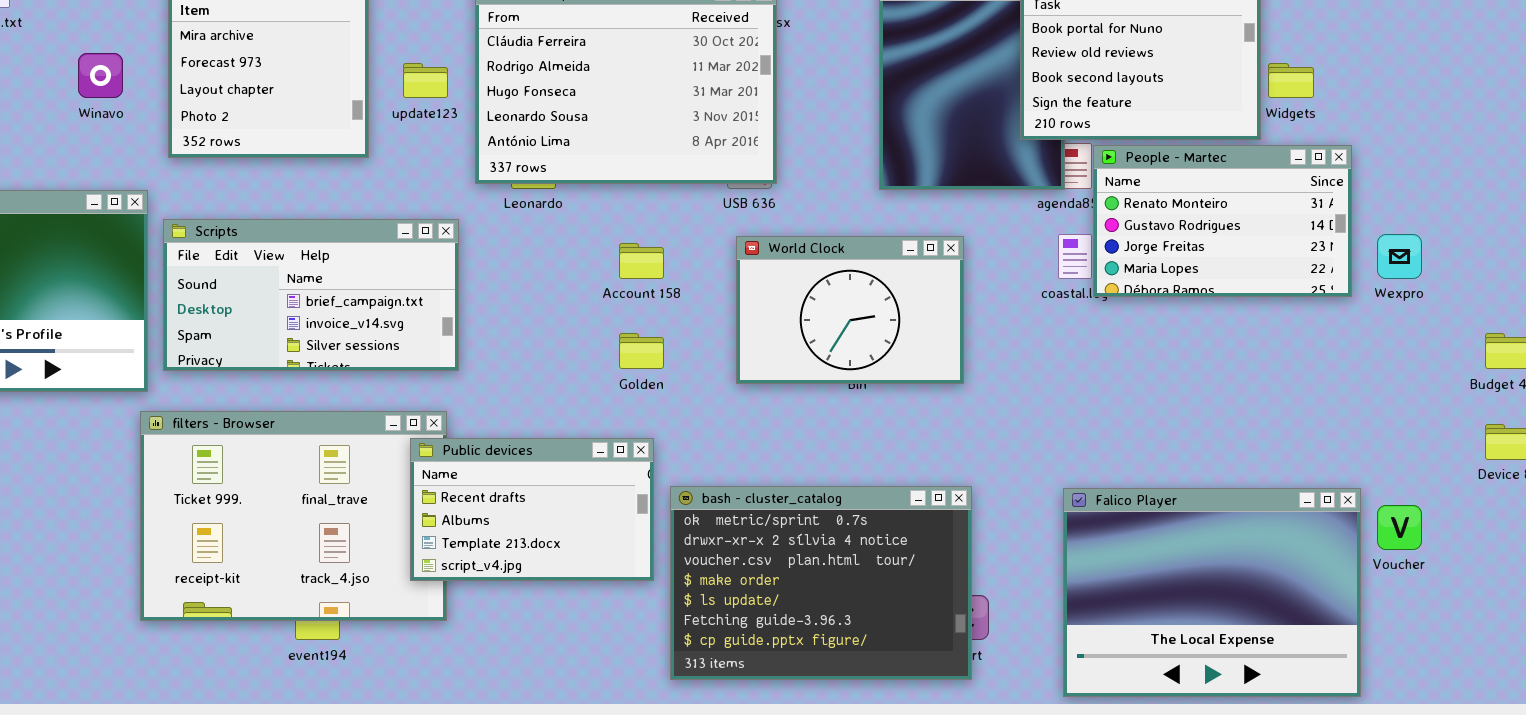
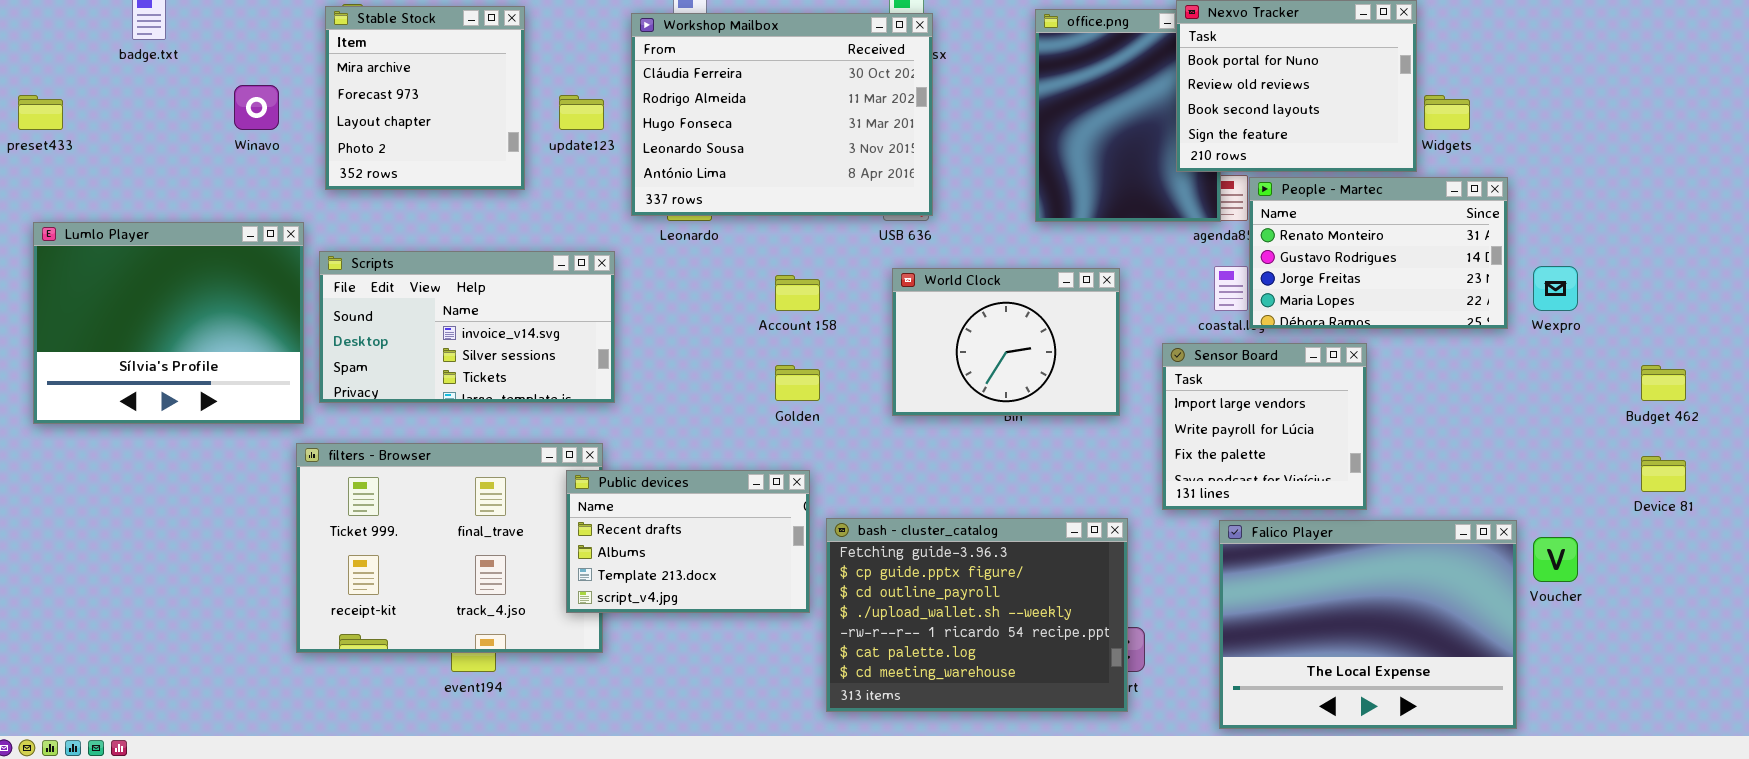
Scripts: [163,219,459,371] -> [319,251,615,403], scrolled down 1 row
Sensor Board: none -> [1162,343,1367,510], opened
bash - cluster_catalog: [670,486,972,680] -> [826,518,1128,712], scrolled down 5 rows

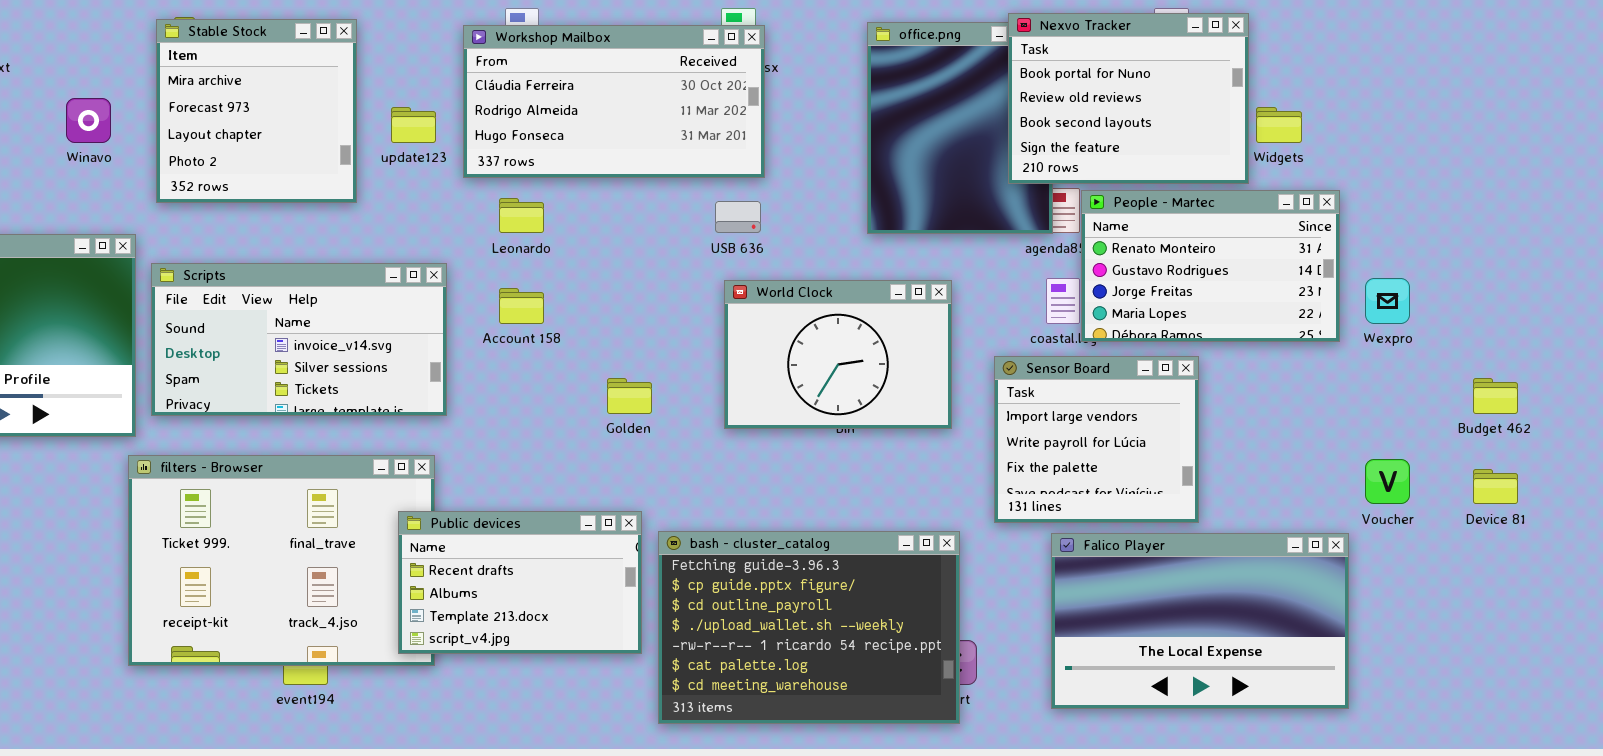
Workshop Mailbox: [631,13,933,216] -> [463,25,765,178], resized
Account 158: [775,275,820,311] -> [499,288,544,324], moved
Public devices: [566,470,810,613] -> [398,511,642,654], moved
Falico Player: [1219,520,1517,729] -> [1051,533,1349,709], resized
Voucher: [1533,537,1578,582] -> [1365,459,1410,504], moved

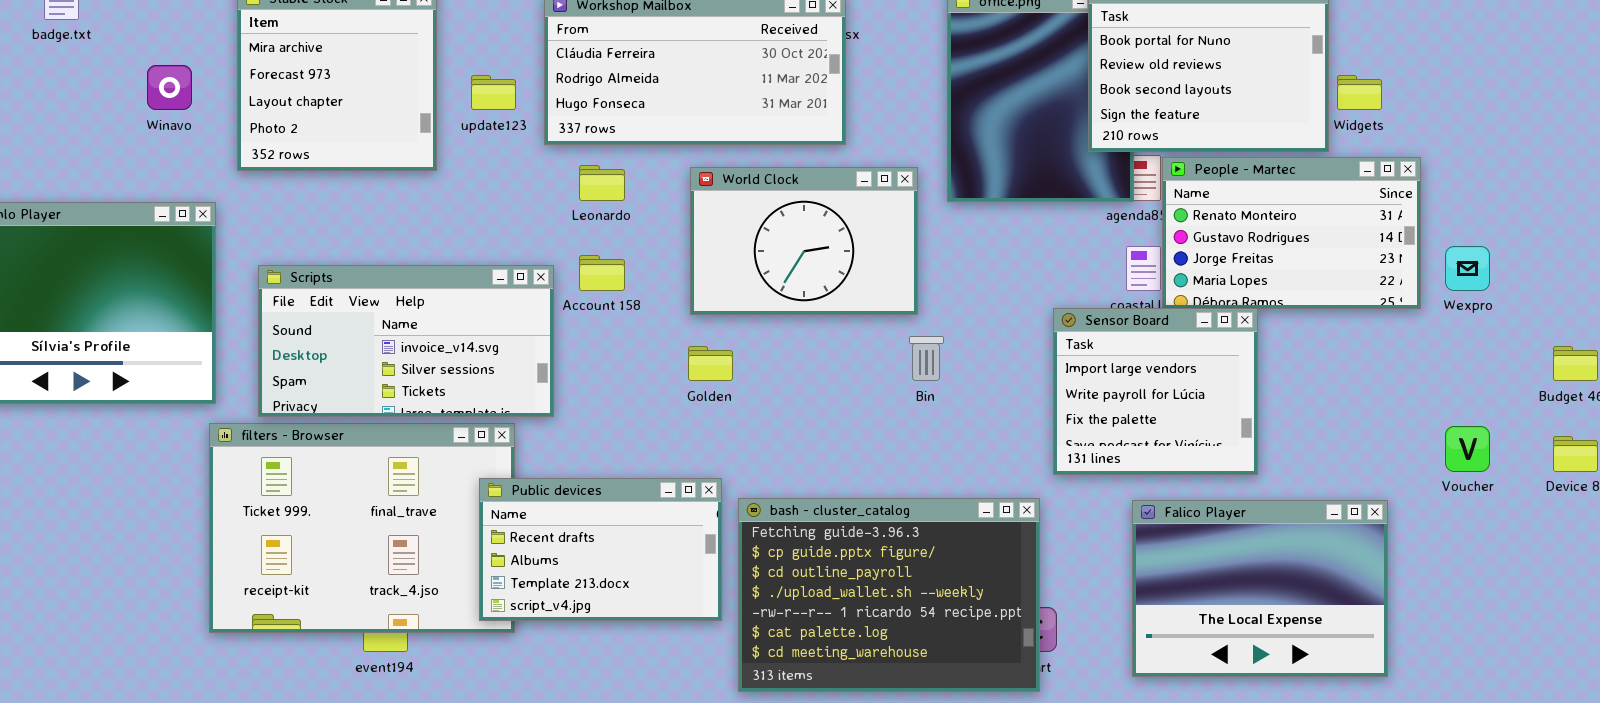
Scripts: [151,263,447,416] -> [258,265,554,417], moved
World Clock: [724,280,952,429] -> [690,167,918,315], moved
Sensor Board: [994,356,1199,523] -> [1053,308,1258,475], moved
Falico Player: [1051,533,1349,709] -> [1132,500,1388,677], resized

